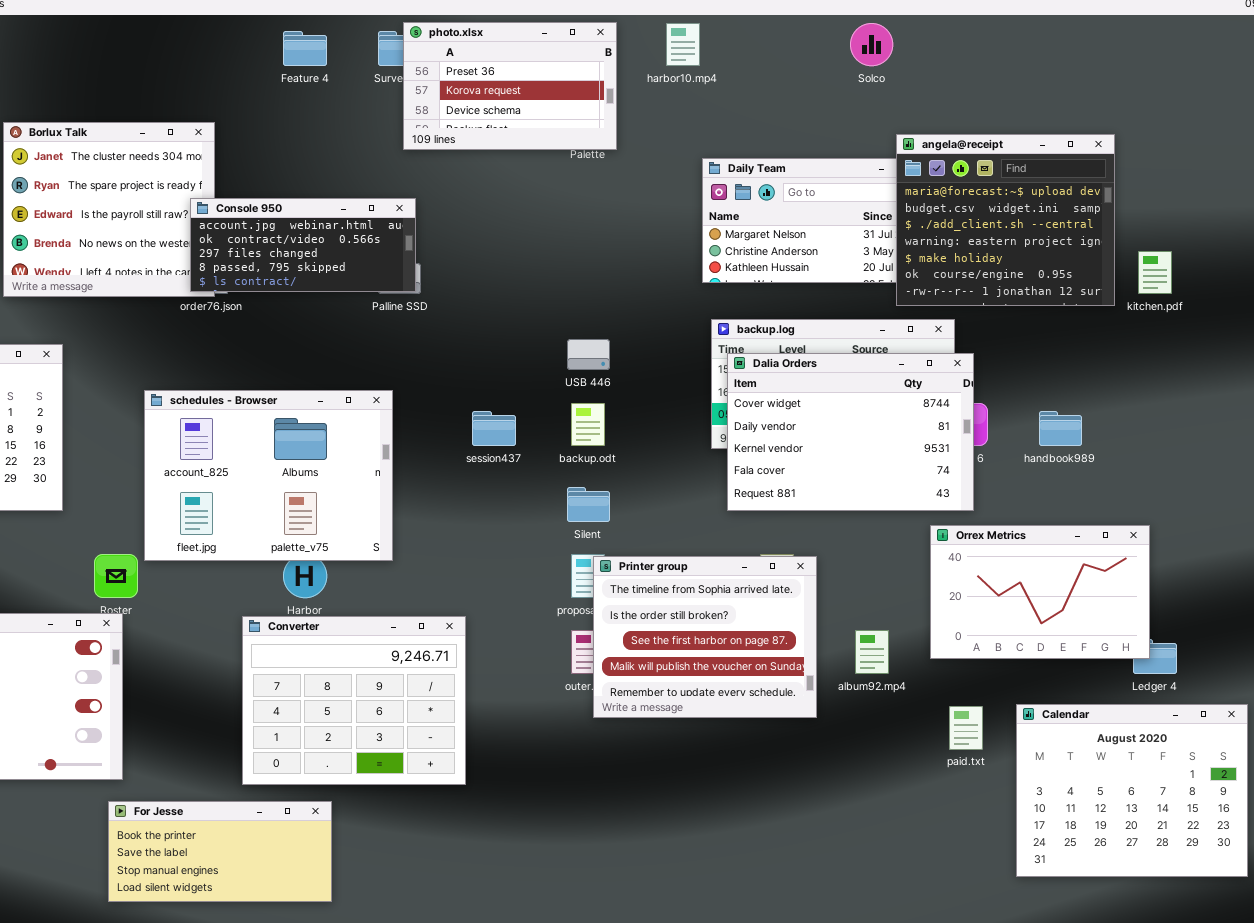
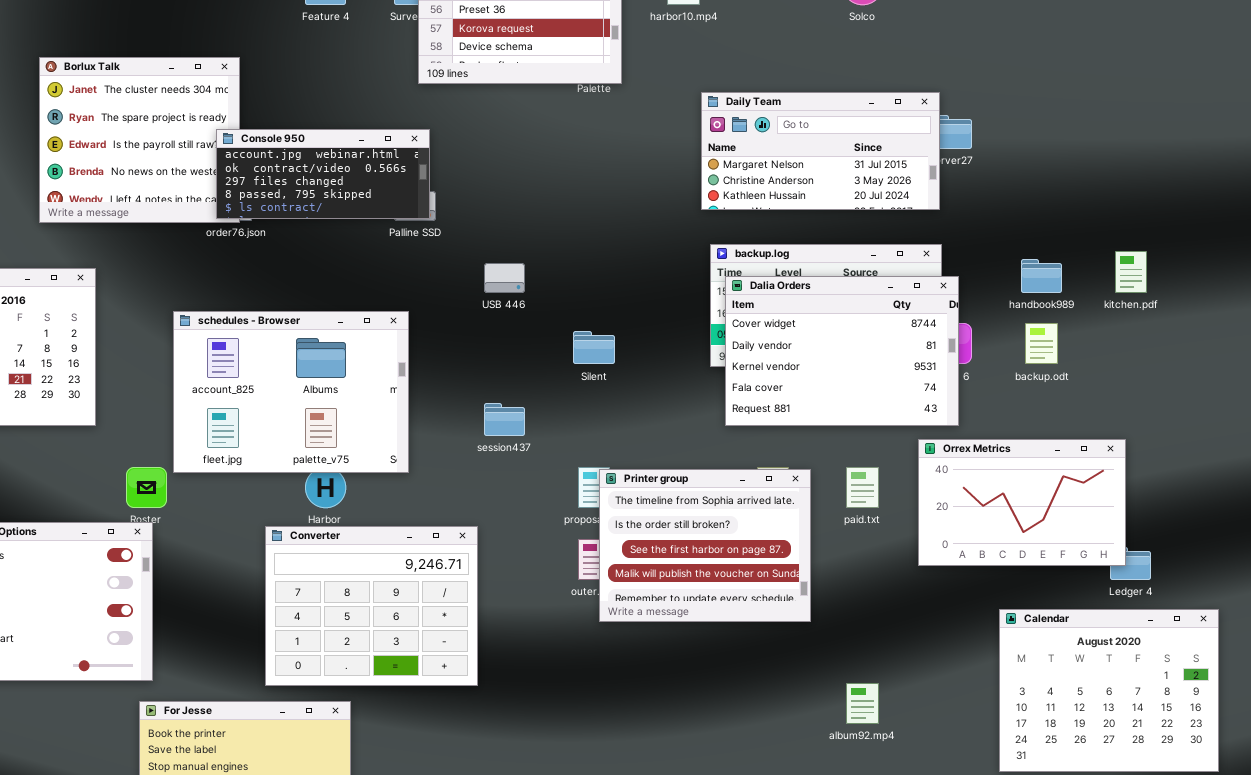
angela@receipt: [896,134,1115,306] -> none, closed
kitchen.pdf: [1138,251,1172,294] -> [1115,251,1147,293], moved
USB 446: [567,339,610,370] -> [484,263,525,293], moved
backup.odt: [571,403,605,446] -> [1025,323,1058,364], moved
session437: [472,411,516,446] -> [484,403,525,436], moved
handbook989: [1039,411,1082,446] -> [1021,259,1062,293], moved
Silent: [567,487,610,522] -> [573,331,615,364], moved
album92.mp4: [855,630,889,674] -> [846,683,879,724], moved
paid.txt: [949,706,983,750] -> [846,467,879,508], moved

